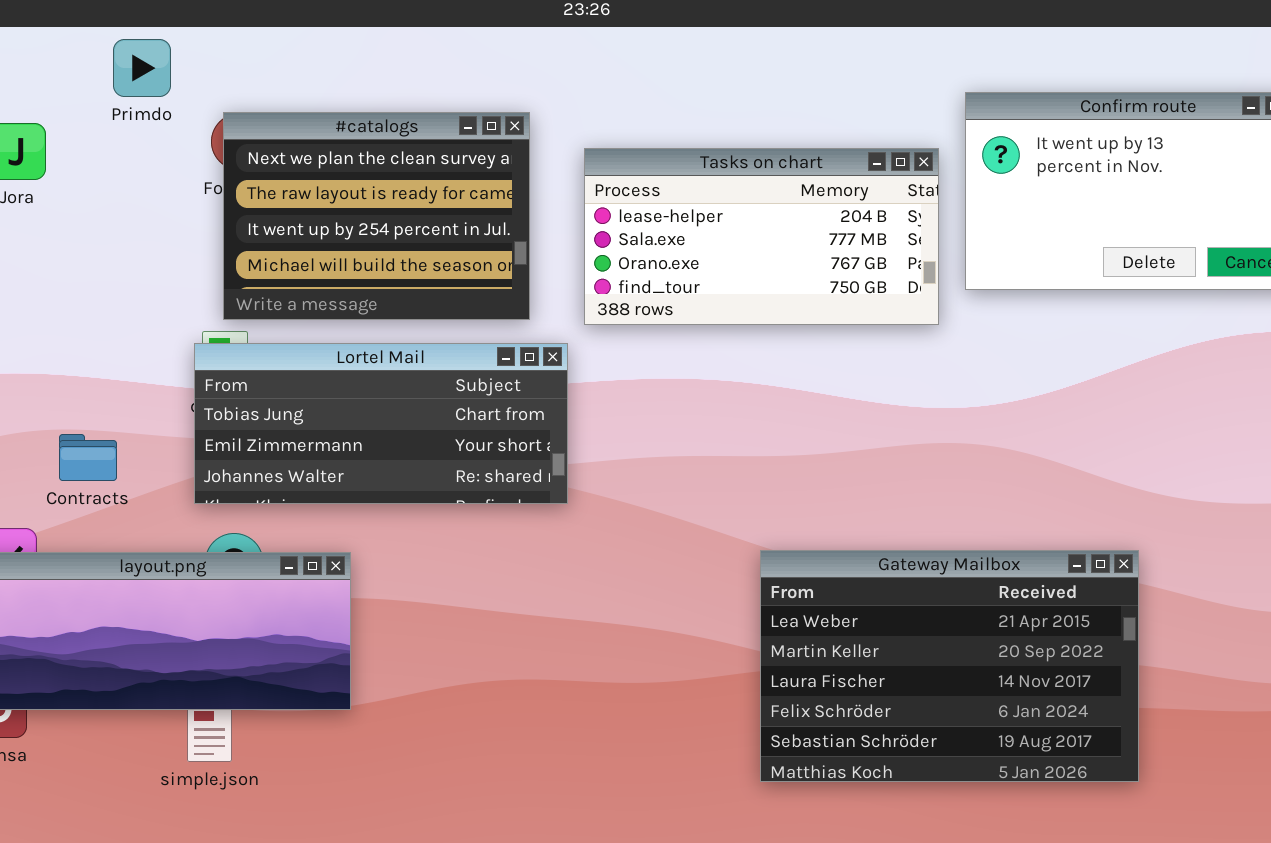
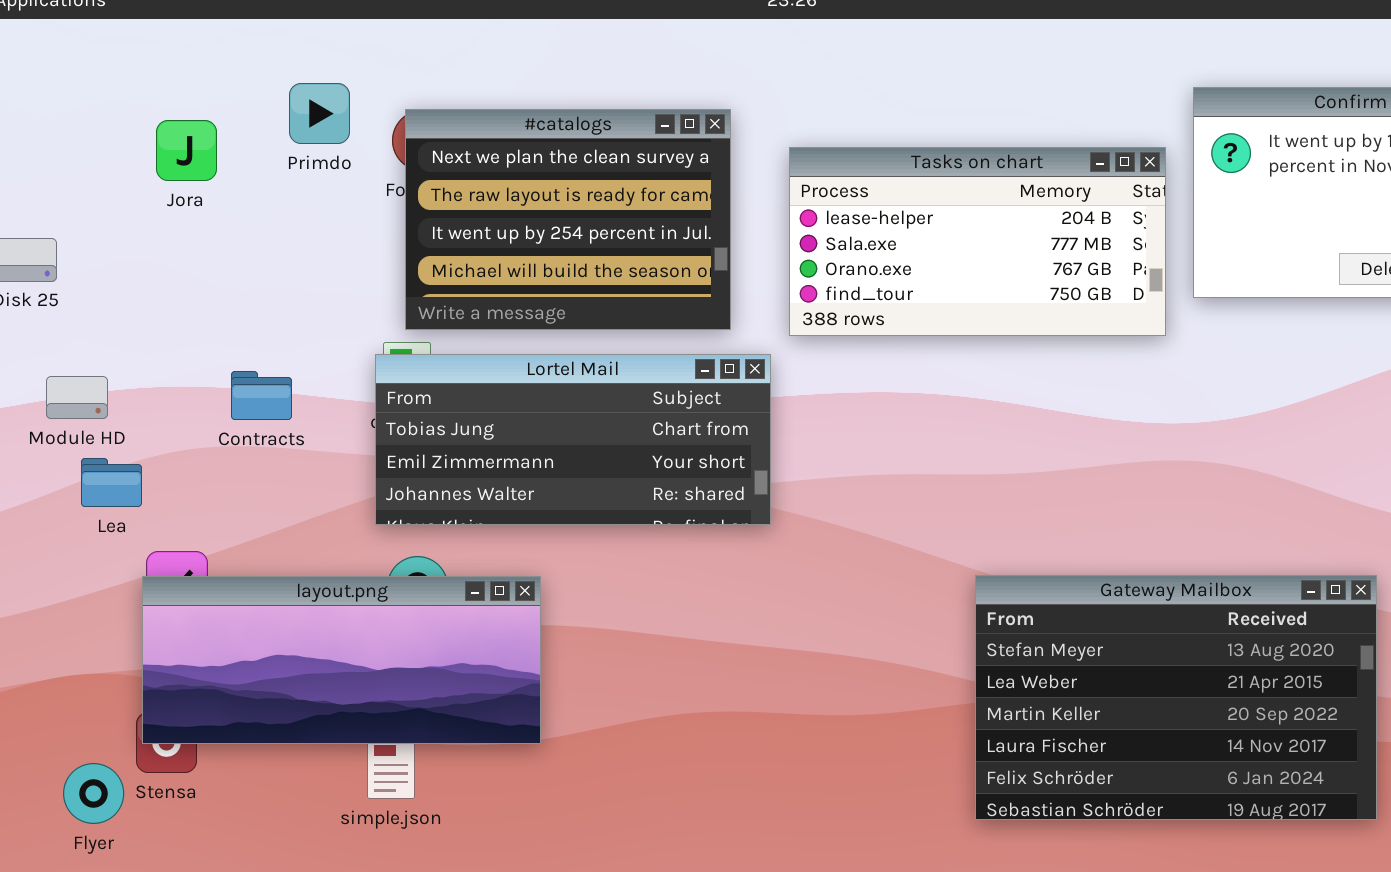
Primdo: [113,39,171,97] -> [289,83,350,144], moved
Contracts: [59,434,117,481] -> [231,371,292,420], moved
Gateway Mailbox: [760,550,1139,782] -> [975,575,1377,820], scrolled up 1 row

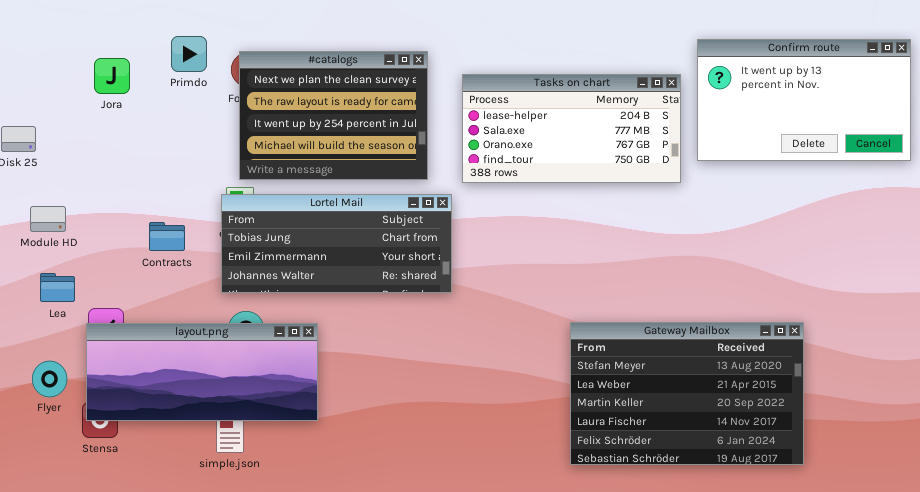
Contracts: [231,371,292,420] -> [149,222,185,251], moved
Lea: [81,458,142,507] -> [40,273,75,302], moved
Flyer: [63,763,124,824] -> [32,361,67,397], moved

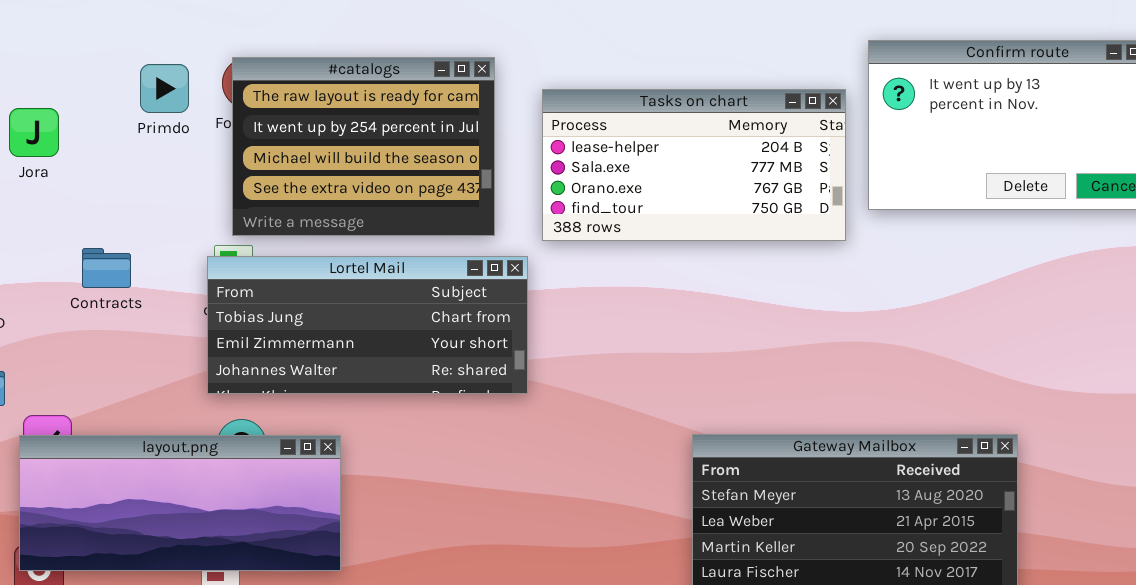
Primdo: [171,36,207,72] -> [140,64,189,113], moved
#catalogs: [239,51,428,180] -> [232,57,495,236], scrolled down 1 row
Jora: [94,58,130,94] -> [9,108,59,157], moved
Contracts: [149,222,185,251] -> [82,248,131,288], moved

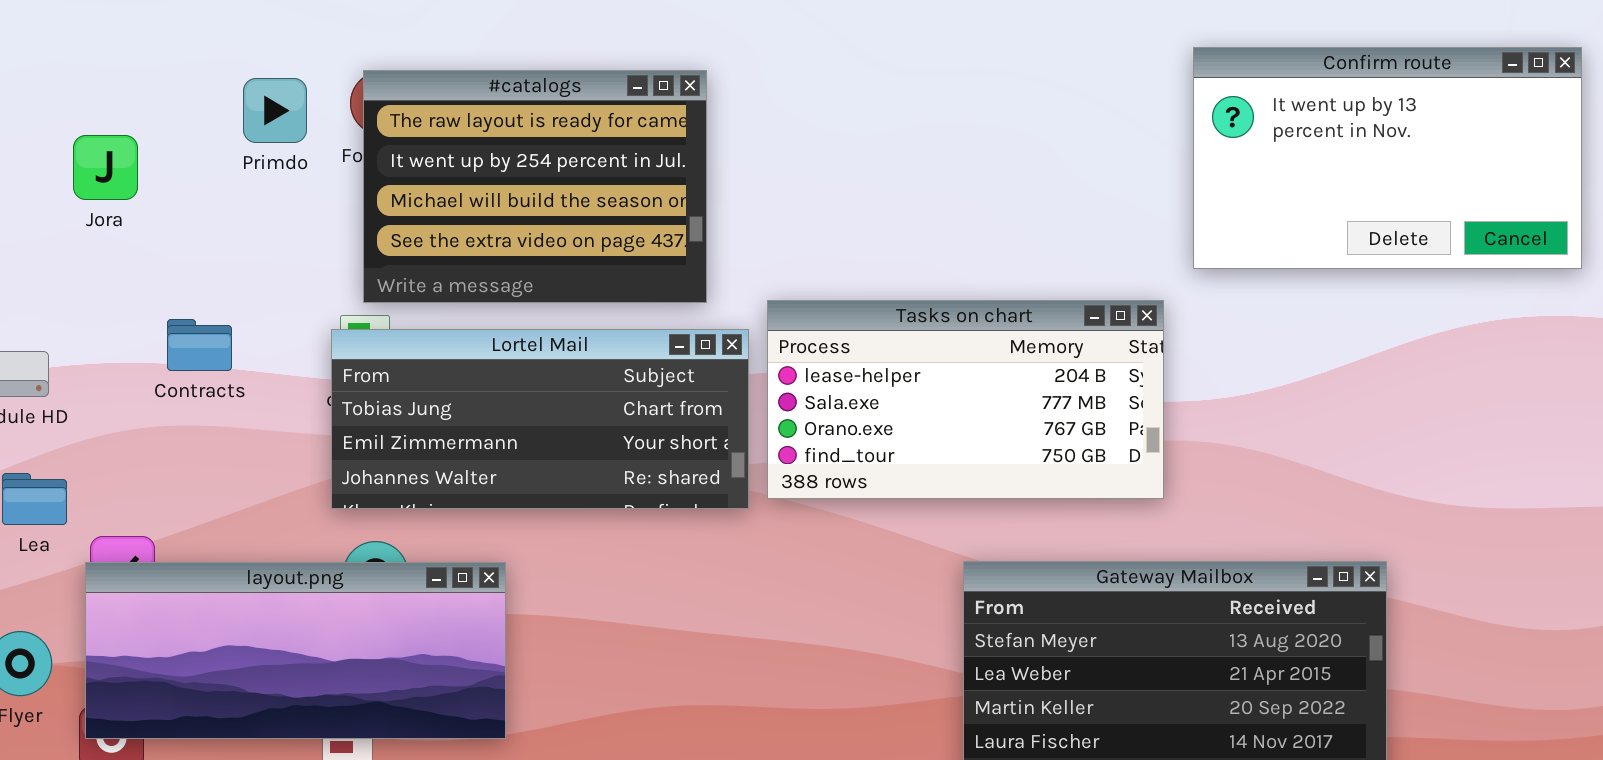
Tasks on chart: [542,89,846,241] -> [767,300,1164,499], moved

